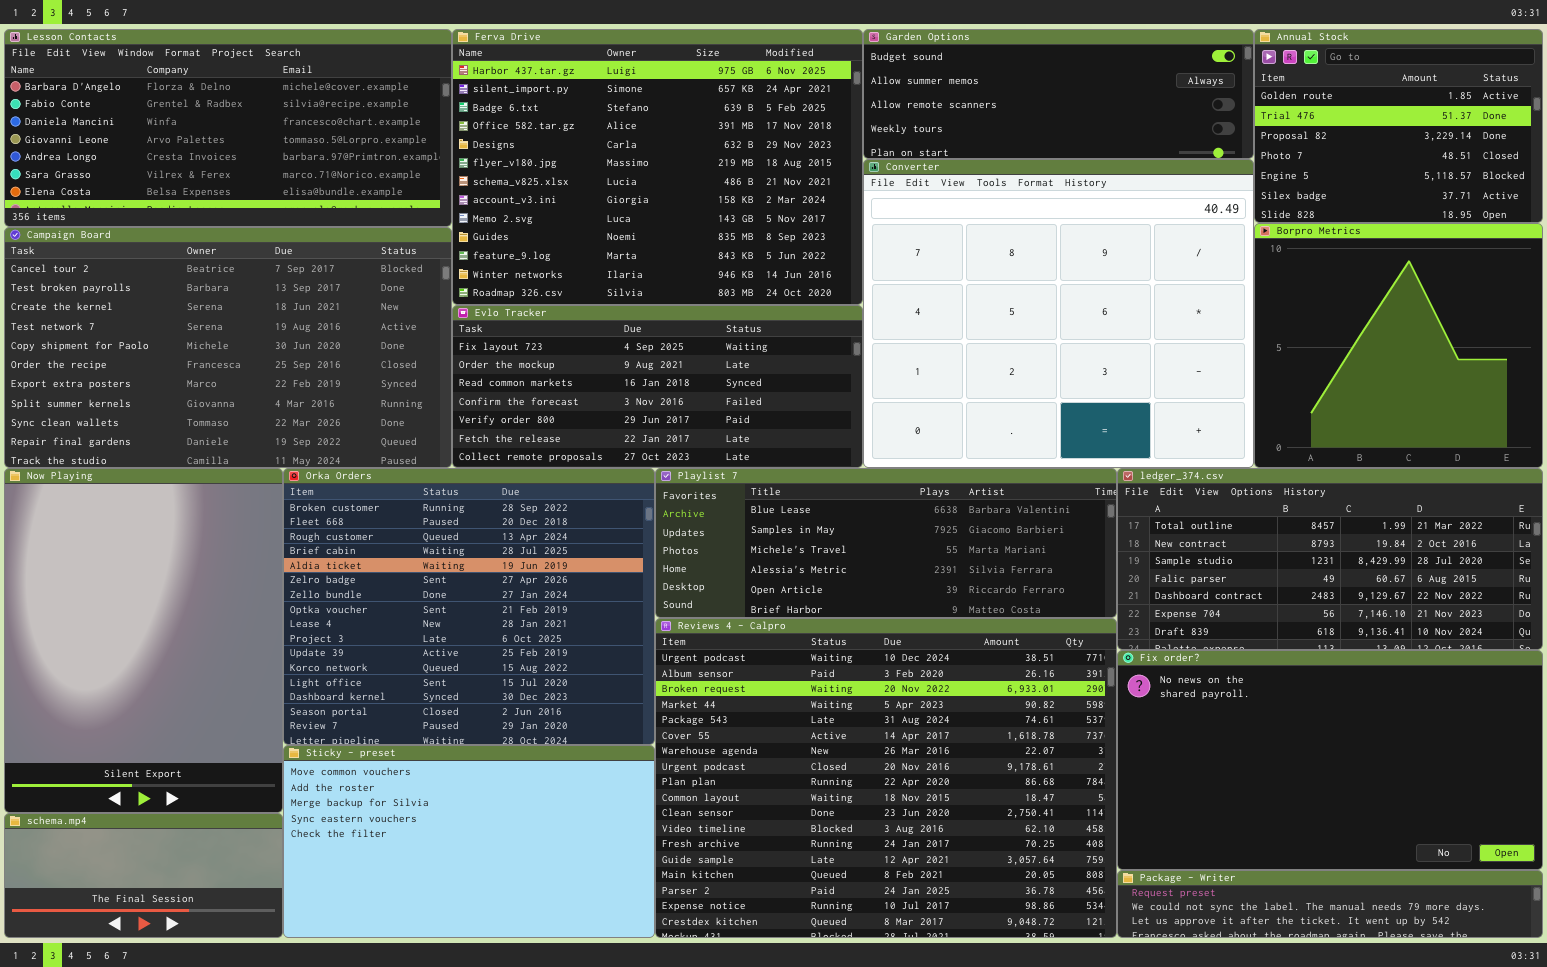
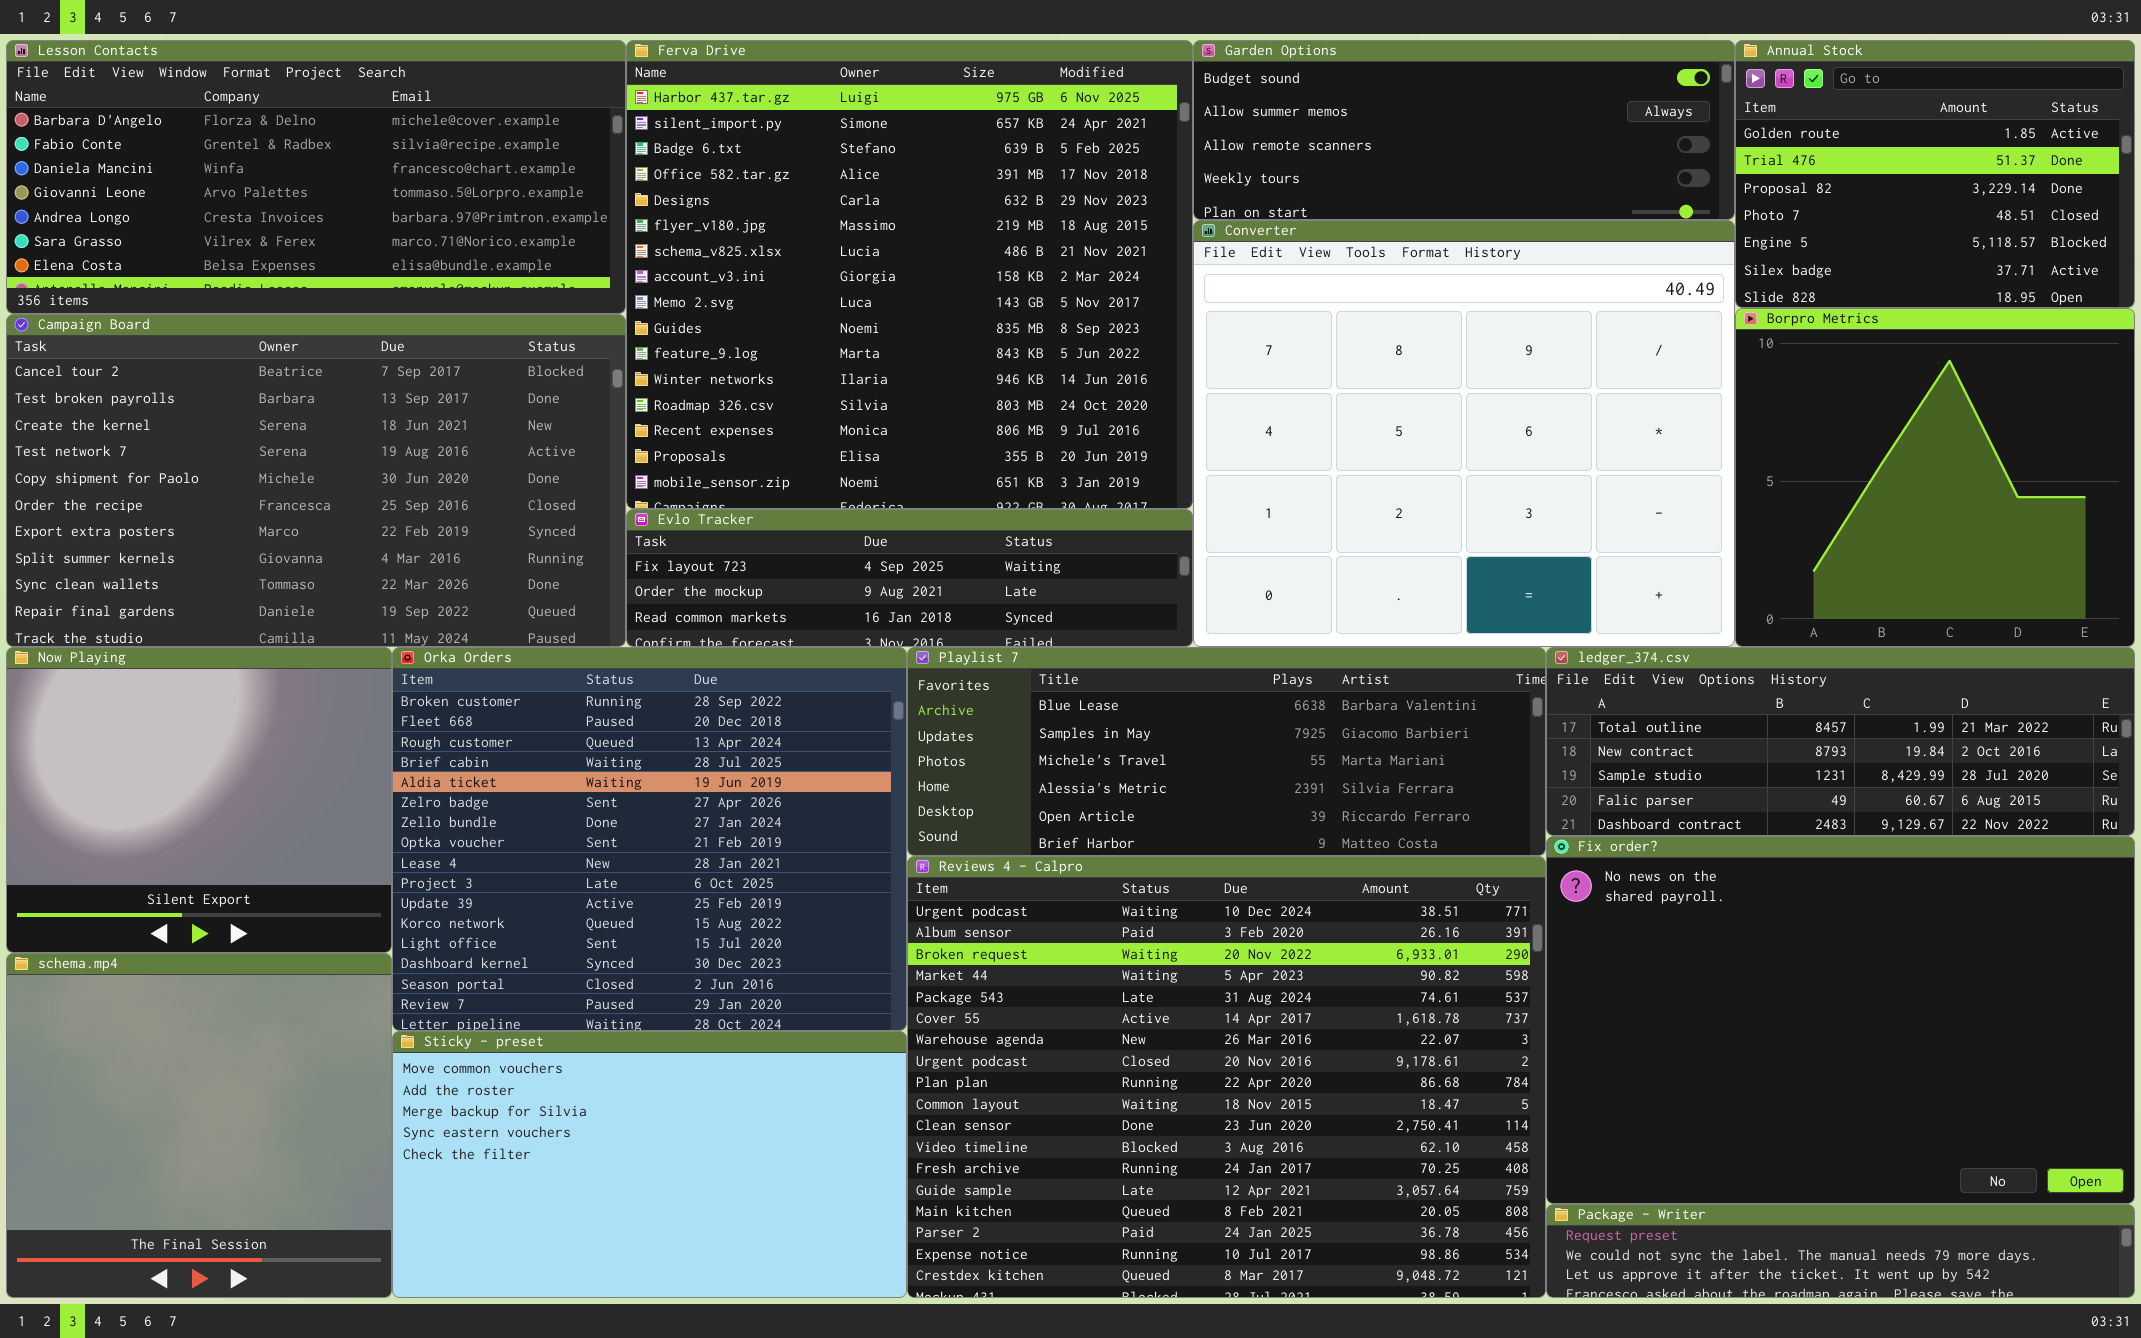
Ferva Drive: [452,29,863,305] -> [626,40,1193,509], resized
Evlo Tracker: [452,305,863,468] -> [626,509,1193,647], resized
Now Playing: [4,468,283,813] -> [6,647,392,953], resized
ledger_374.csv: [1117,468,1543,650] -> [1546,647,2135,836], resized
Fix order?: [1117,650,1543,870] -> [1546,836,2135,1204], resized
schema.mp4: [4,813,283,938] -> [6,953,392,1298], resized

